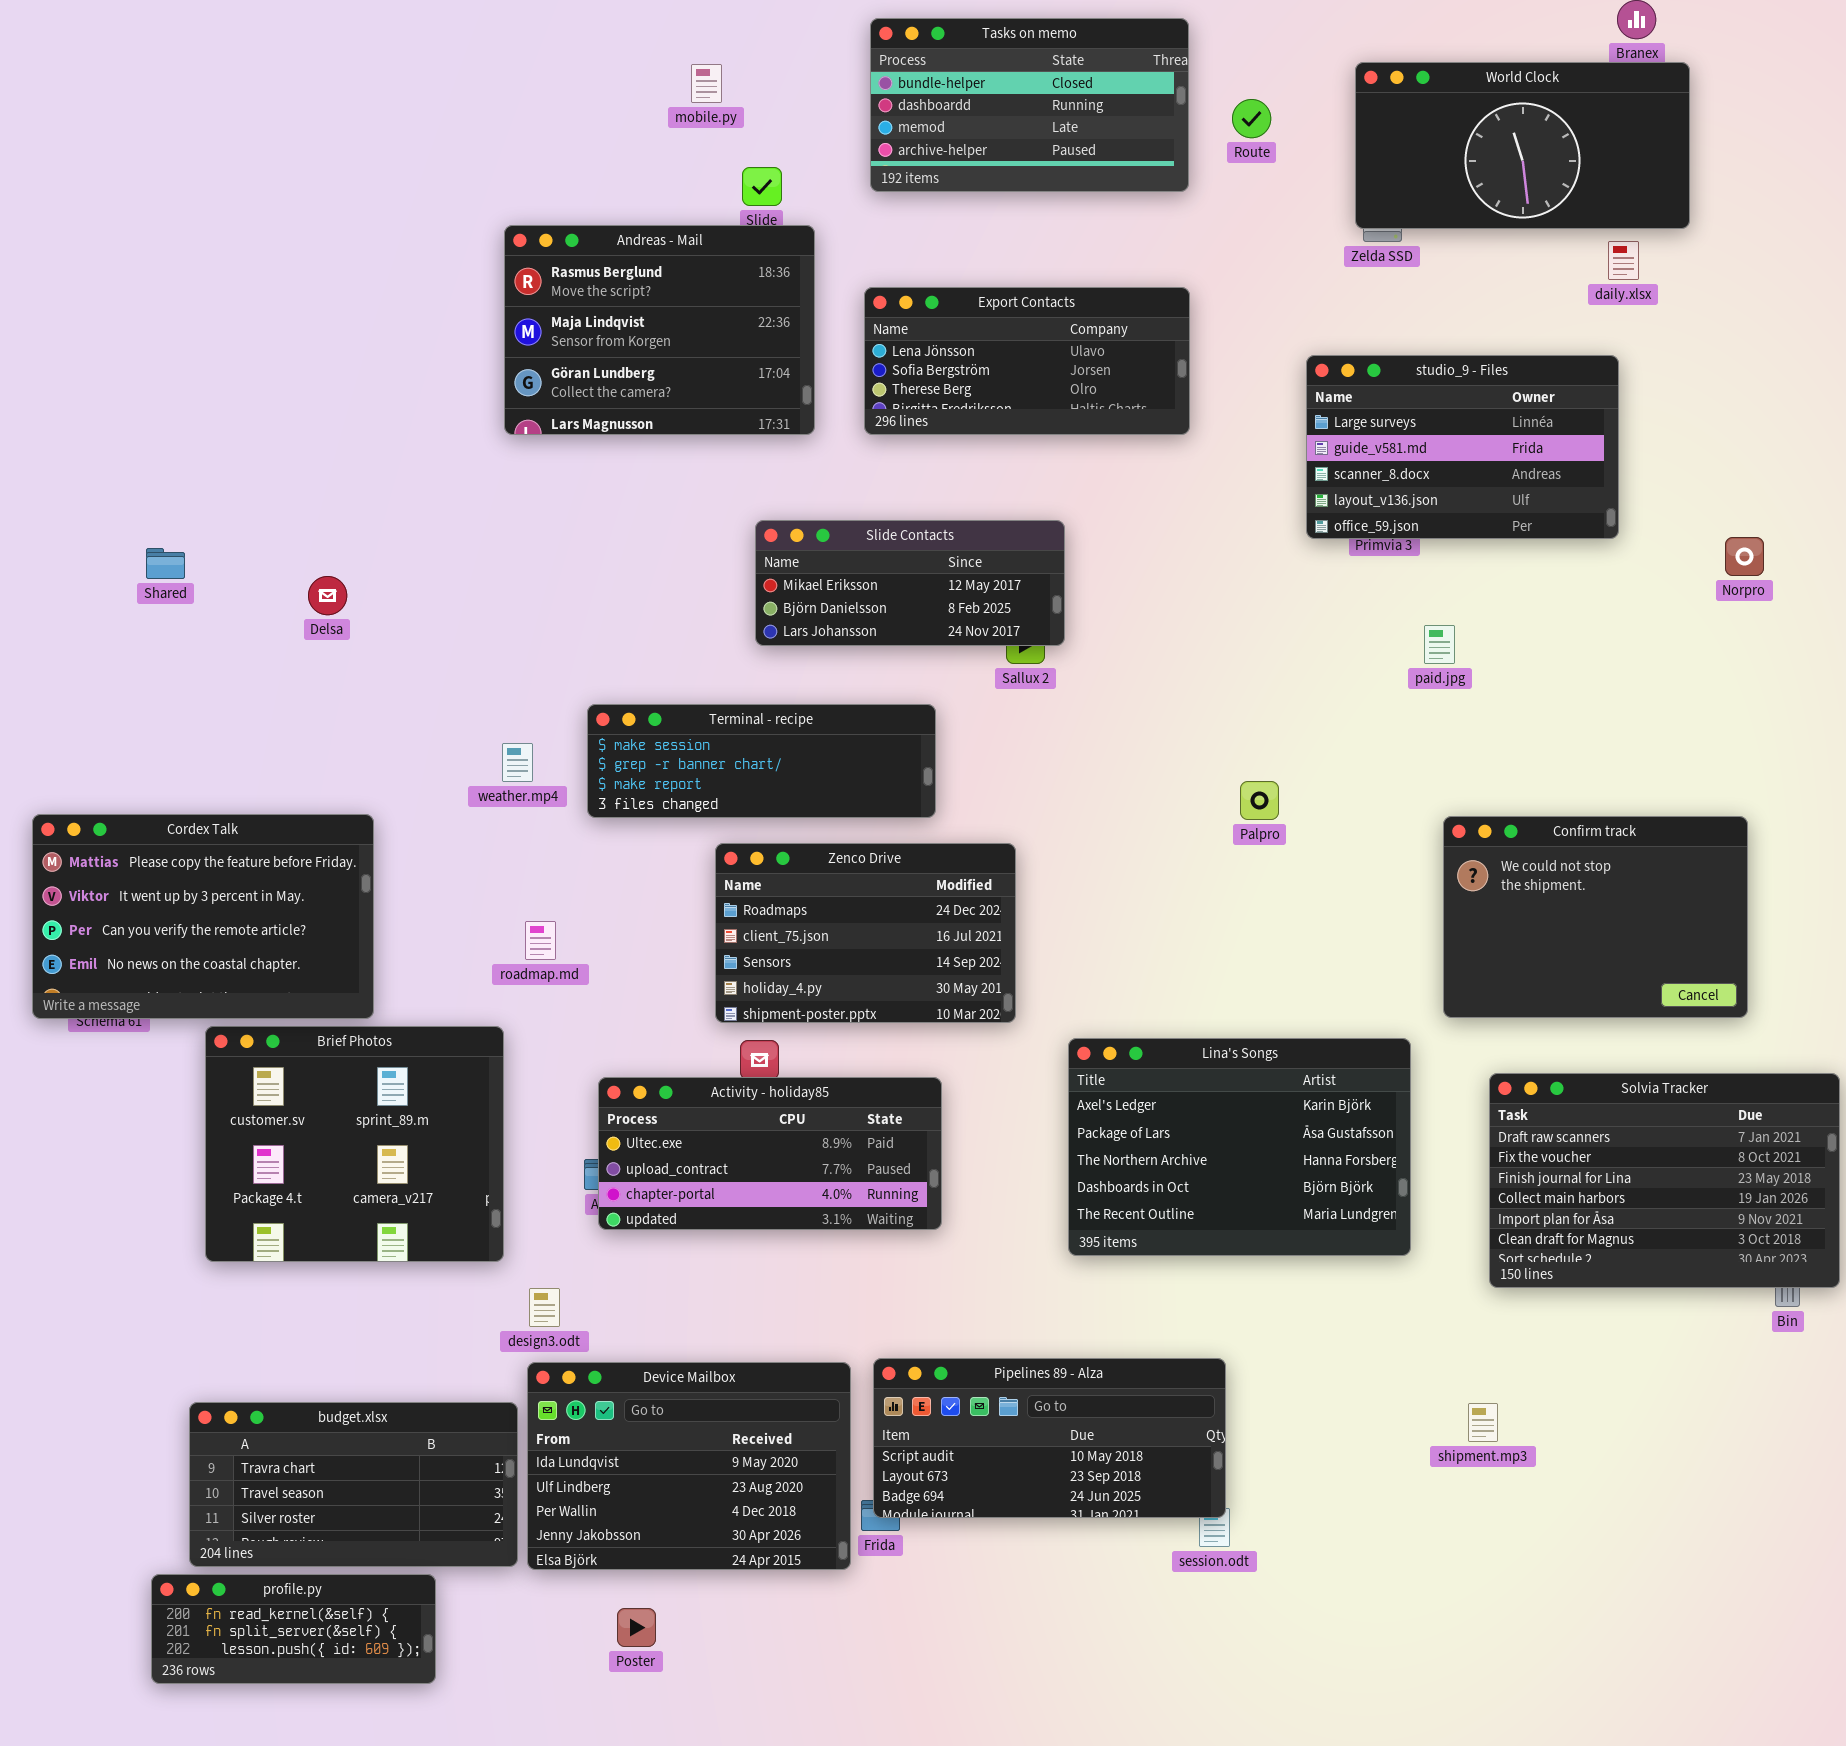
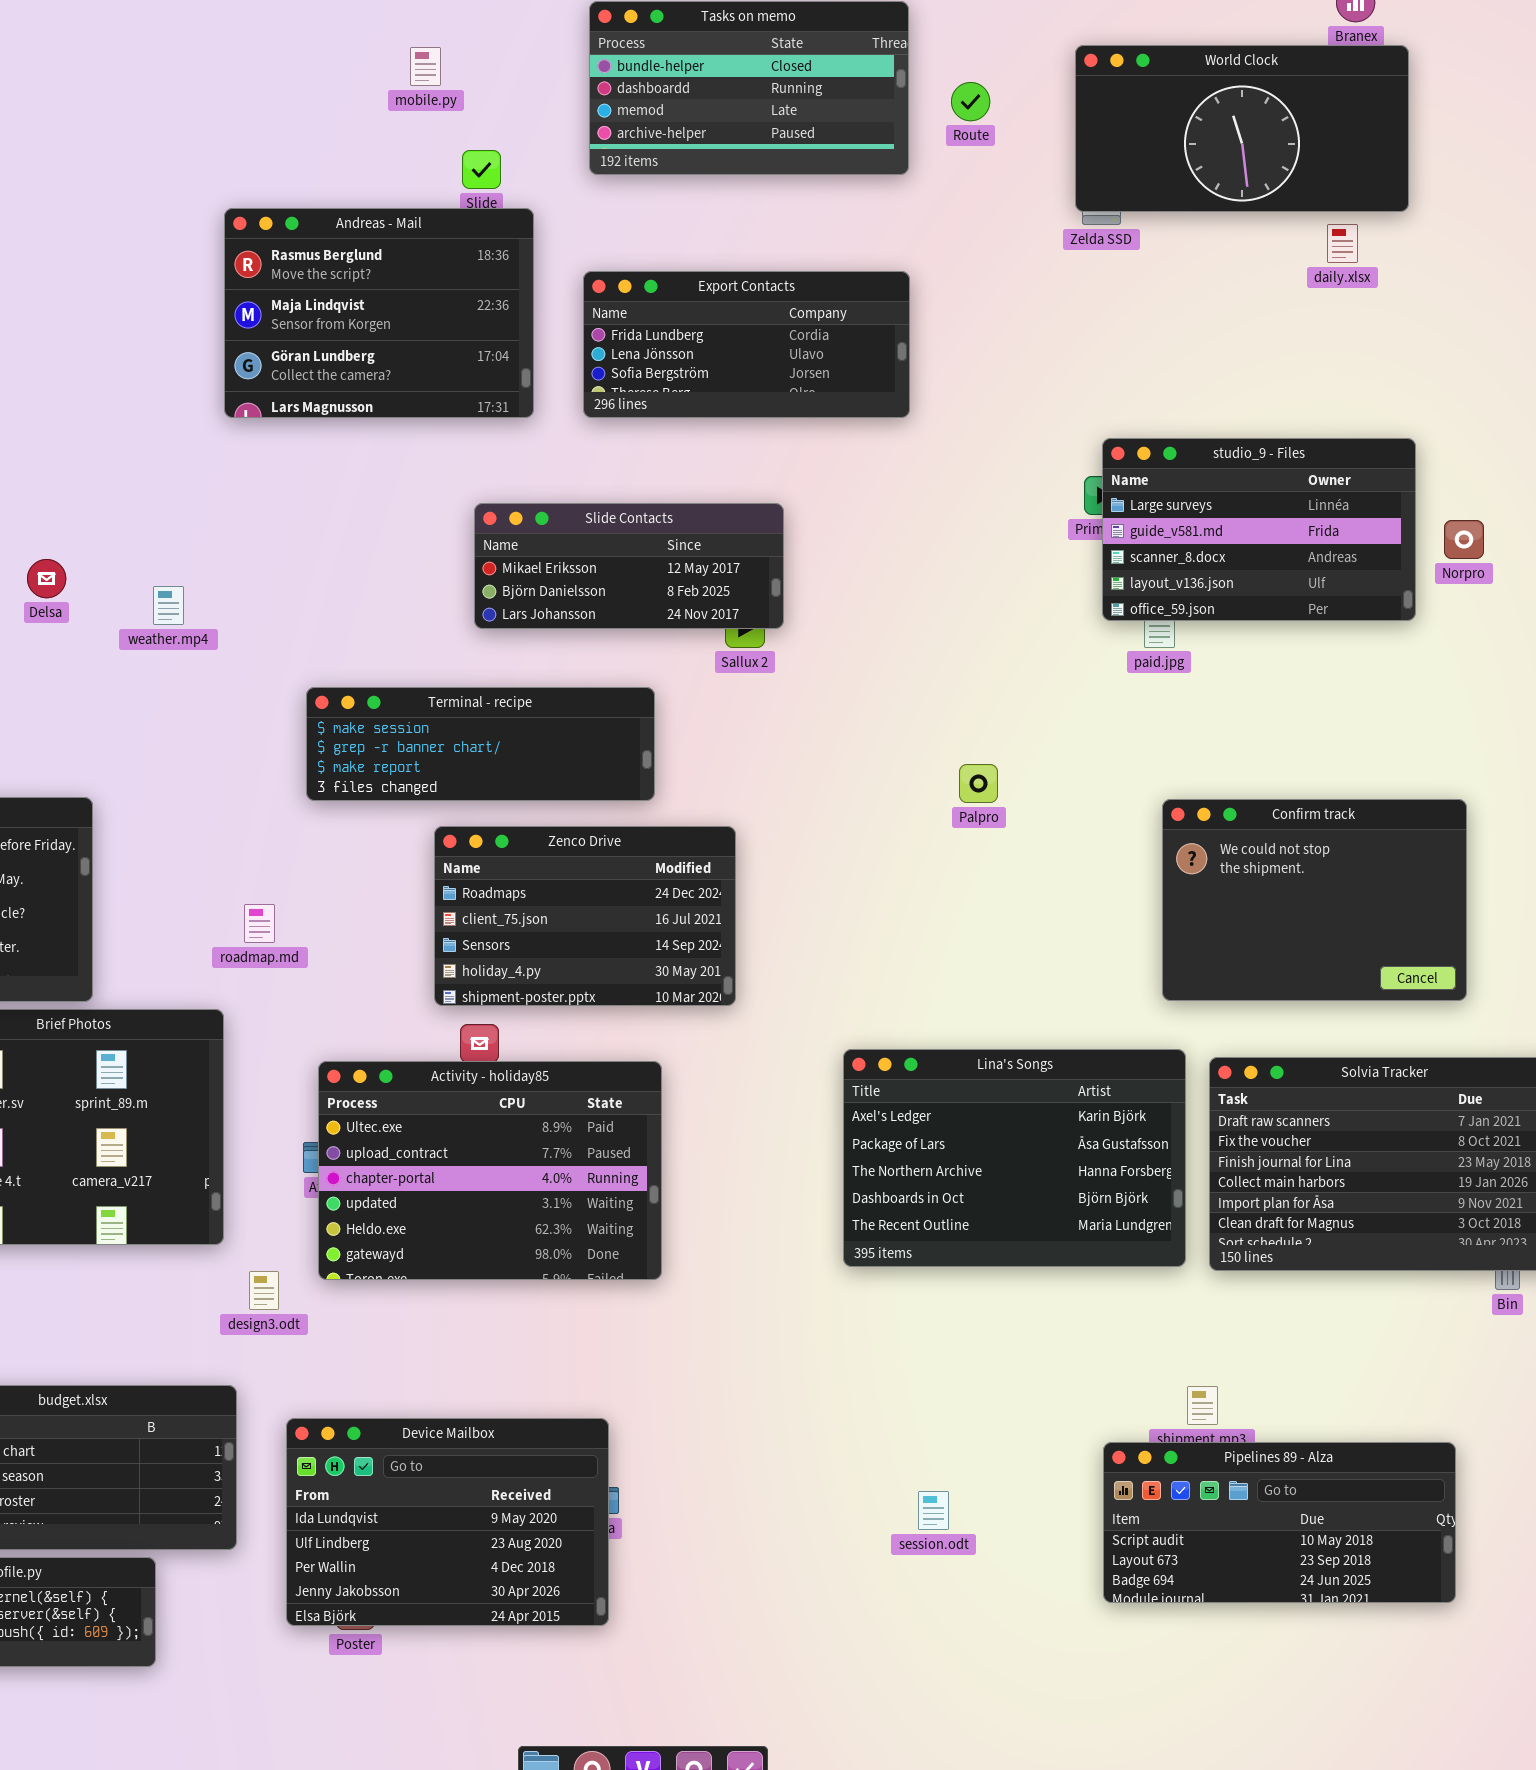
Export Contacts: [864,287,1190,435] -> [583,271,910,418], scrolled up 1 row
studio_9 - Files: [1306,355,1619,539] -> [1102,438,1416,621], moved
weather.mp4: [502,743,533,782] -> [153,586,184,625], moved
Lina's Songs: [1068,1038,1411,1256] -> [843,1049,1186,1267], moved
Activity - holiday85: [598,1077,942,1230] -> [318,1061,662,1280], resized
Pipelines 89 - Alza: [873,1358,1226,1518] -> [1103,1442,1456,1603], moved
Device Mailbox: [527,1362,851,1570] -> [286,1418,609,1626], moved

